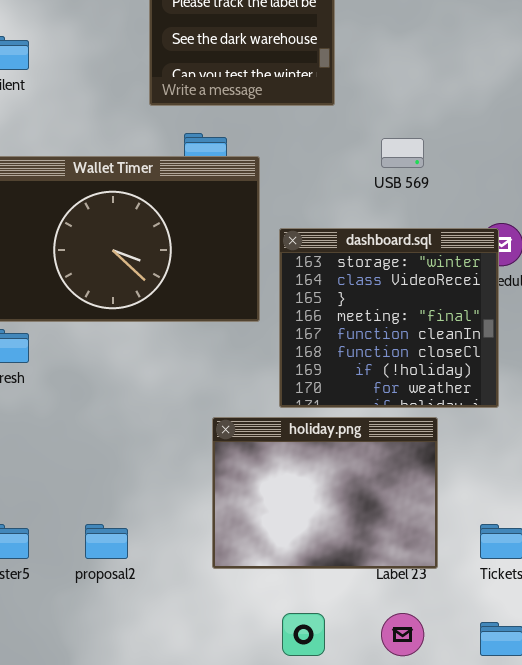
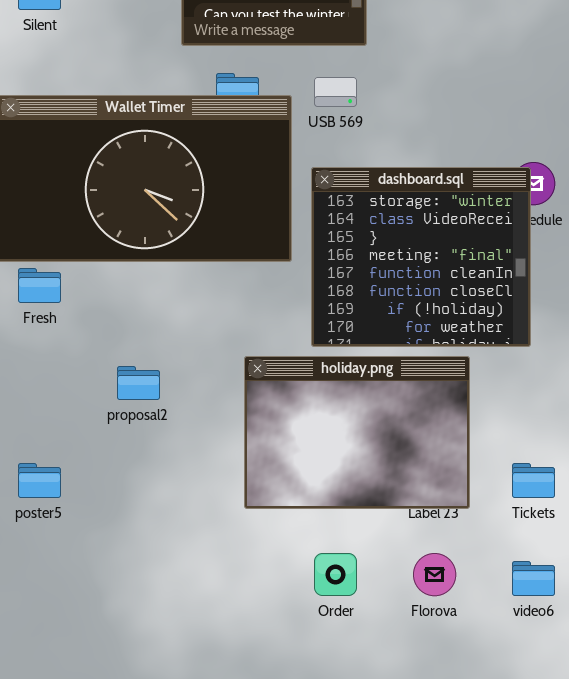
USB 569: [381,138,424,168] -> [314,77,357,107], moved
proposal2: [85,524,128,559] -> [117,366,160,400], moved

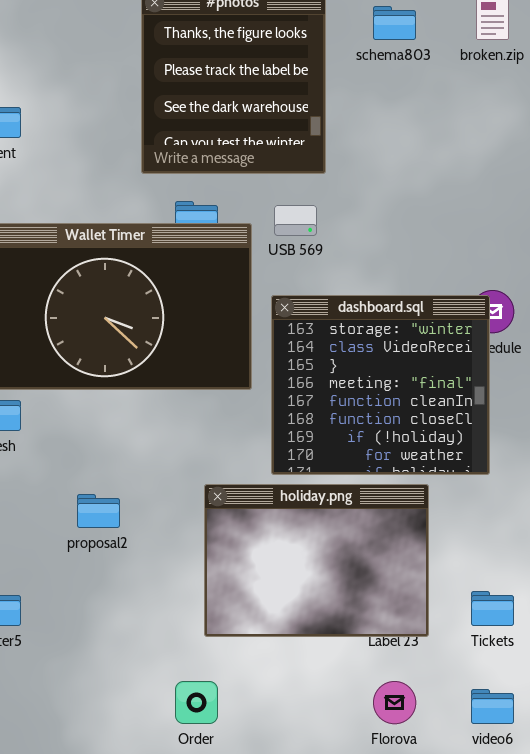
Order: [314,553,357,596] -> [175,681,218,724], moved

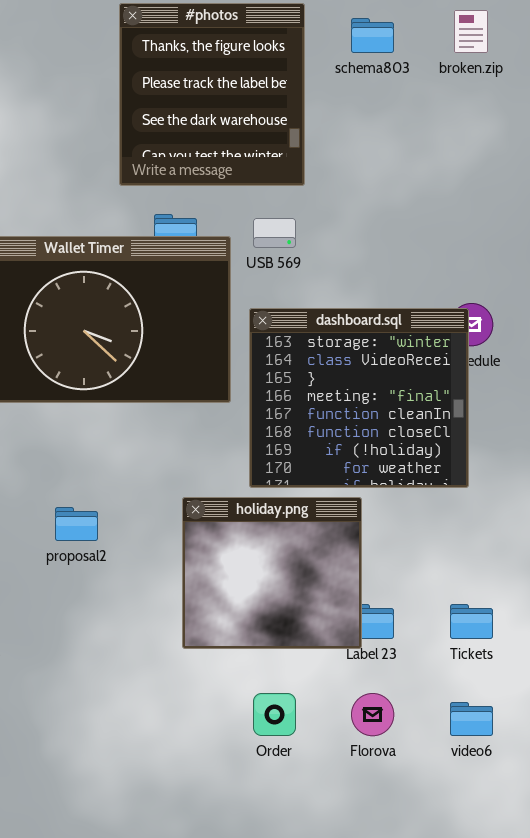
holiday.png: [204,484,429,637] -> [182,497,362,649], resized
Order: [175,681,218,724] -> [253,693,296,736], moved

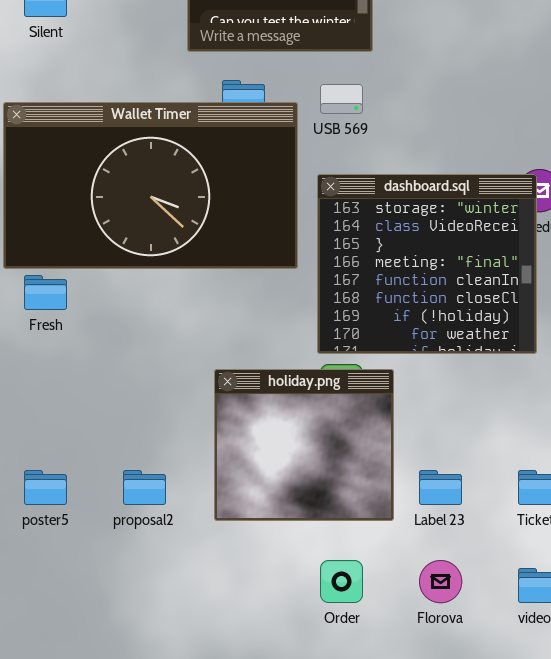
holiday.png: [182,497,362,649] -> [214,369,394,521], moved
proposal2: [55,507,98,541] -> [123,470,166,505], moved

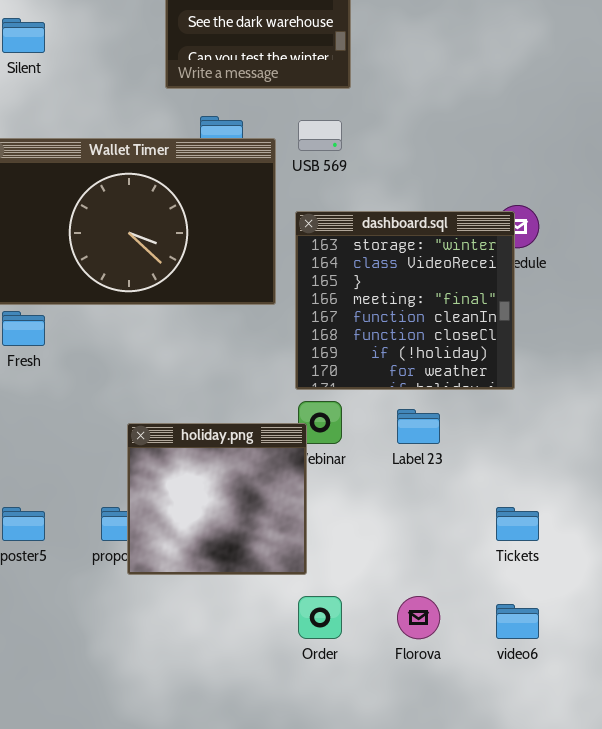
holiday.png: [214,369,394,521] -> [127,423,307,575], moved
Label 23: [419,470,462,505] -> [397,409,440,444], moved

